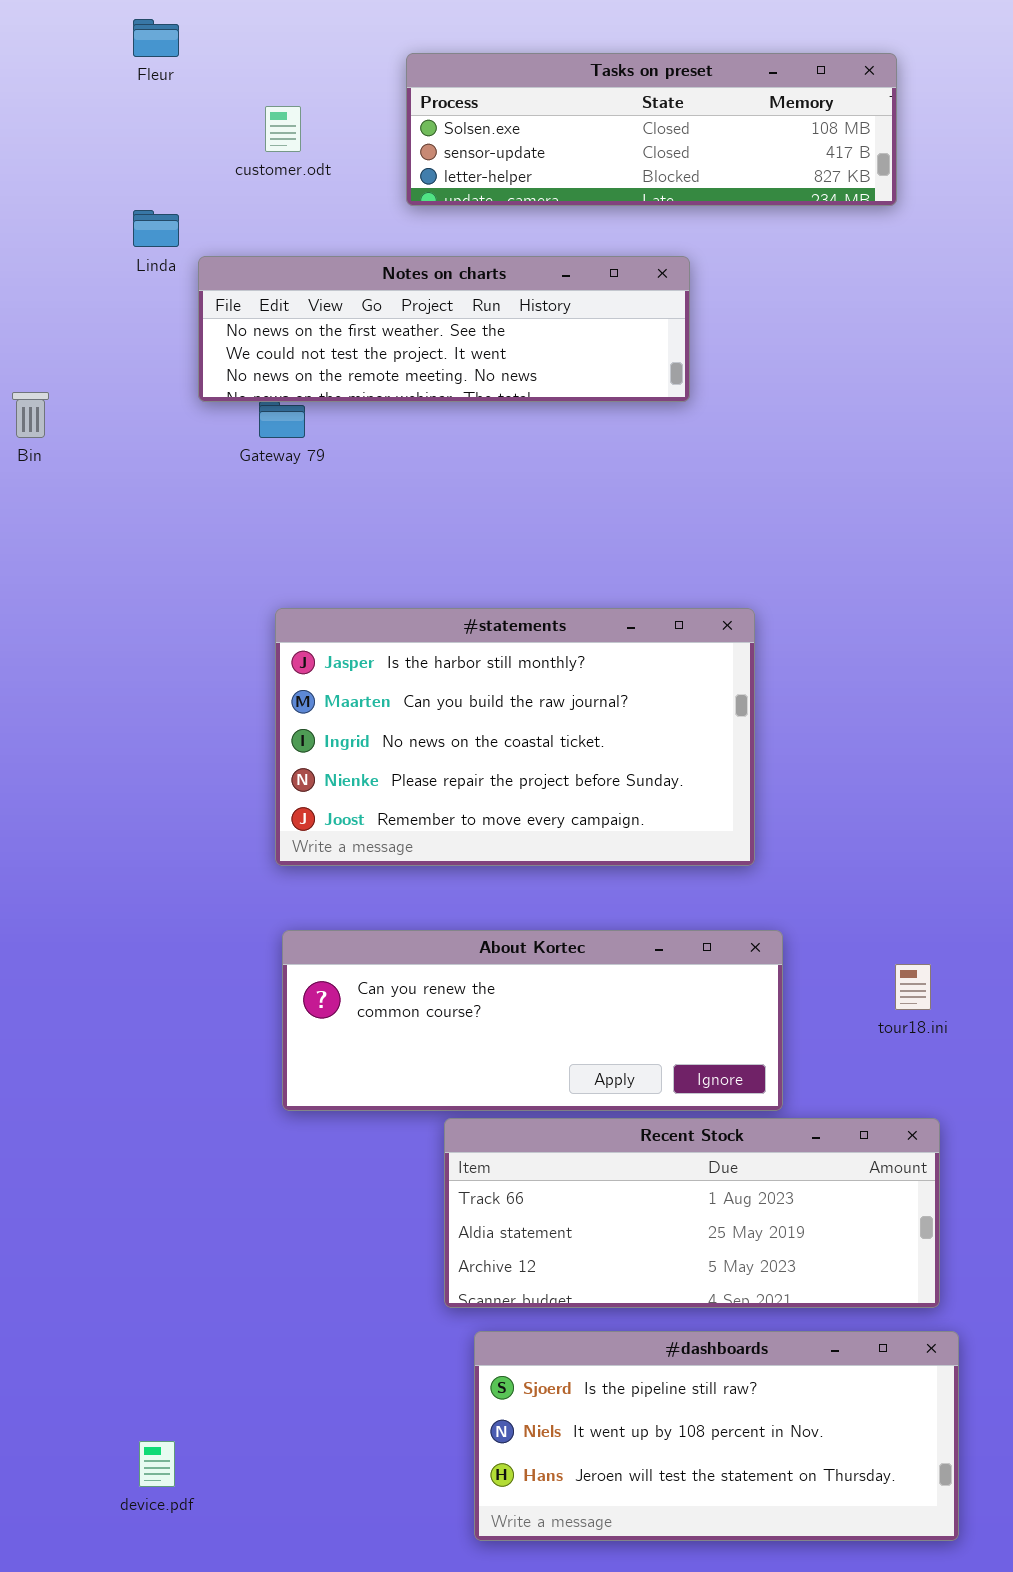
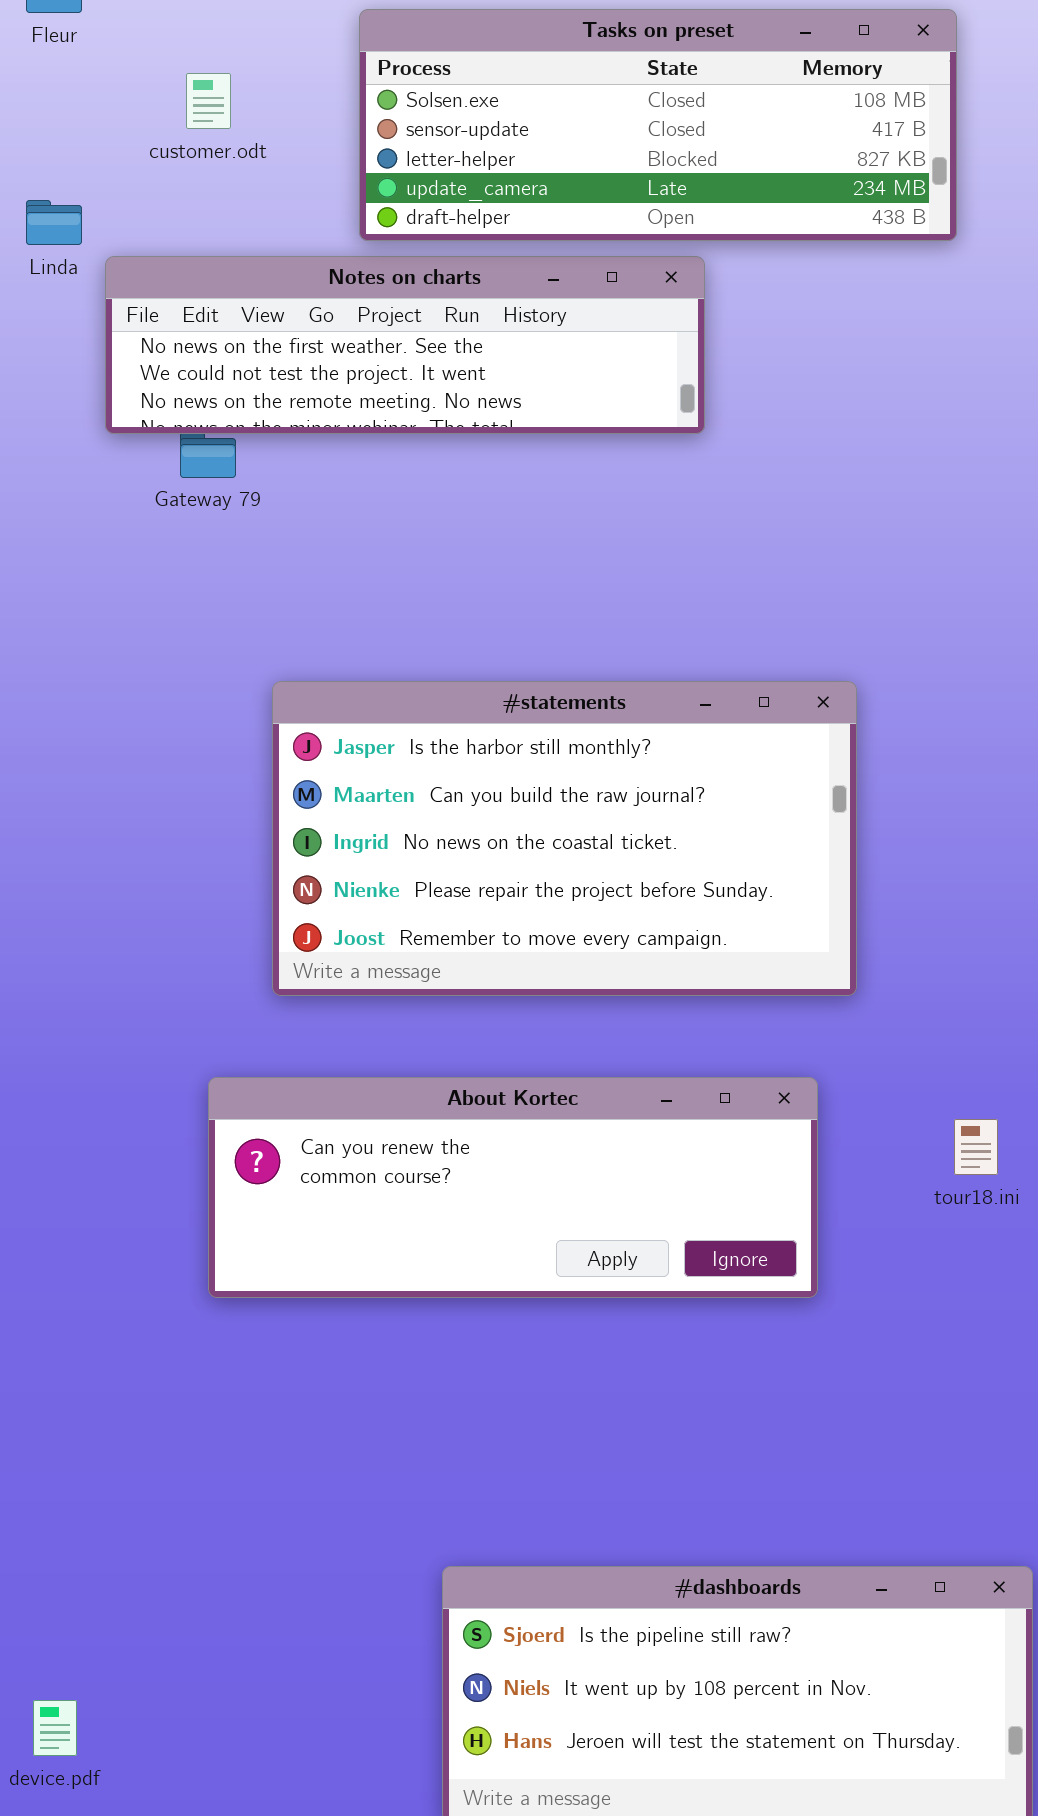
Tasks on preset: [406,53,897,206] -> [359,9,957,241], resized
#statements: [275,608,755,866] -> [272,681,857,996], moved
Recent Stock: [444,1118,940,1308] -> none, closed

